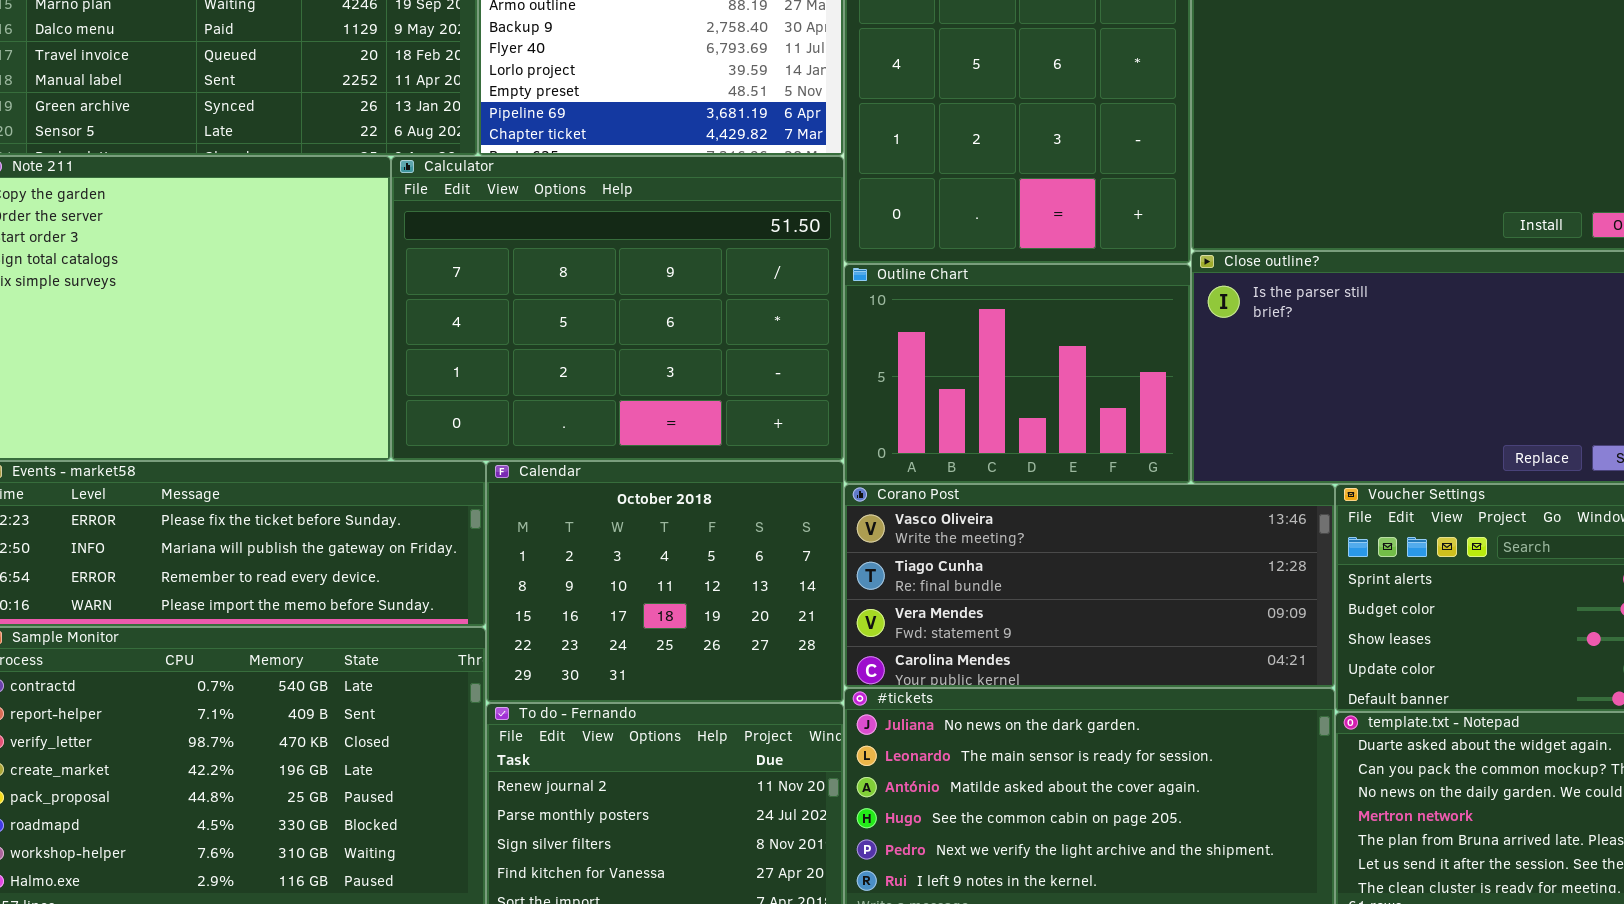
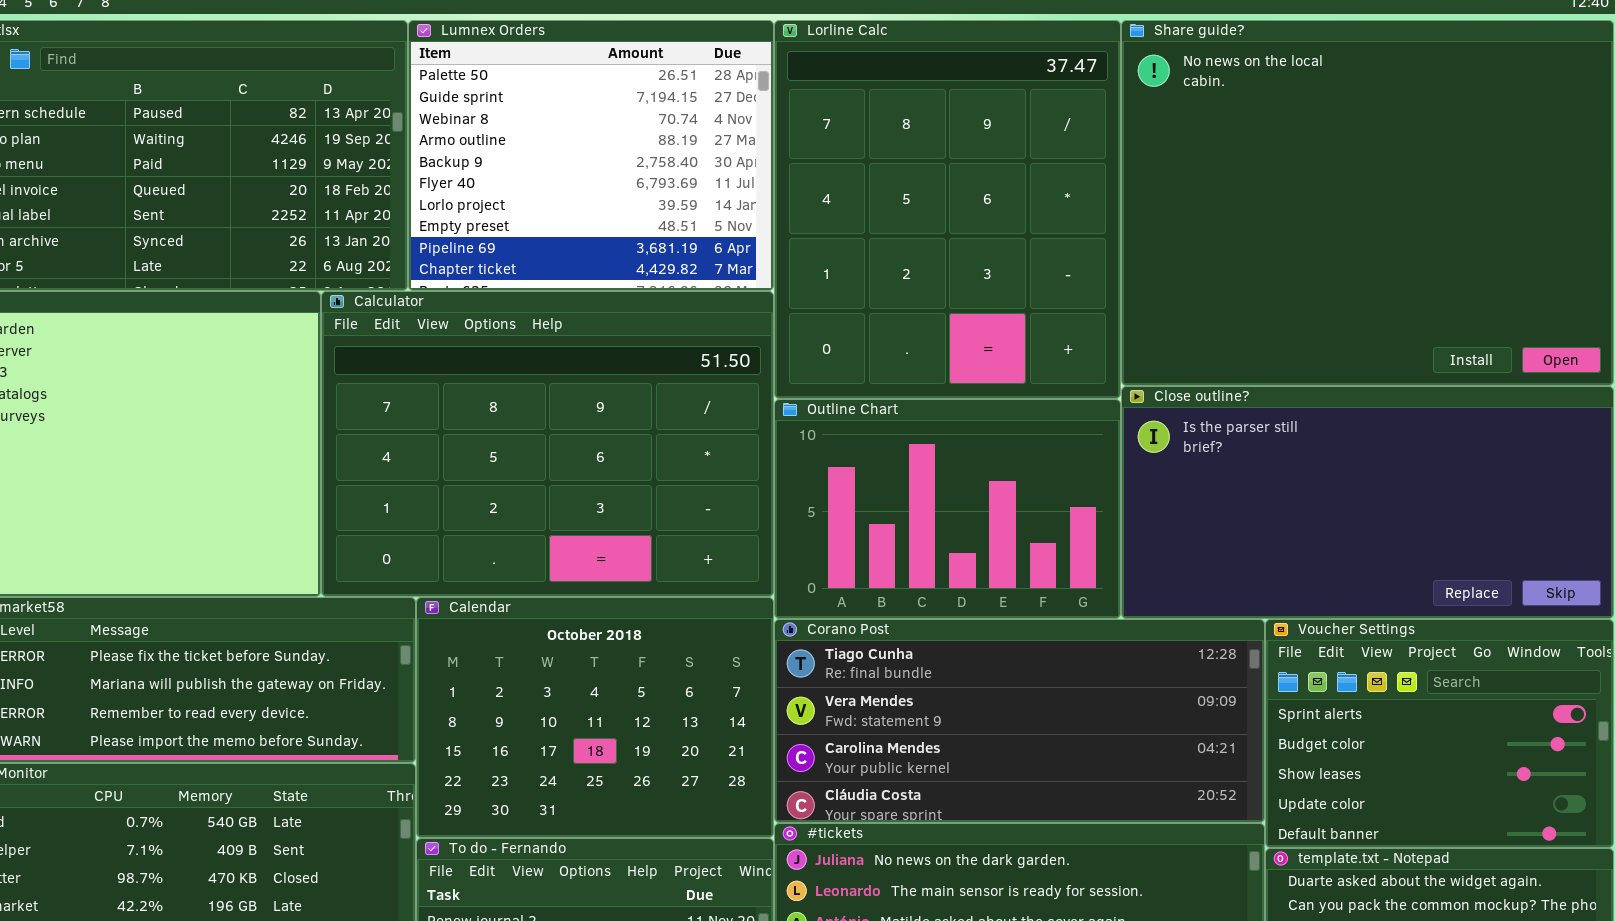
Corano Post: [844,484,1335,688] -> [774,619,1265,823], scrolled down 1 row

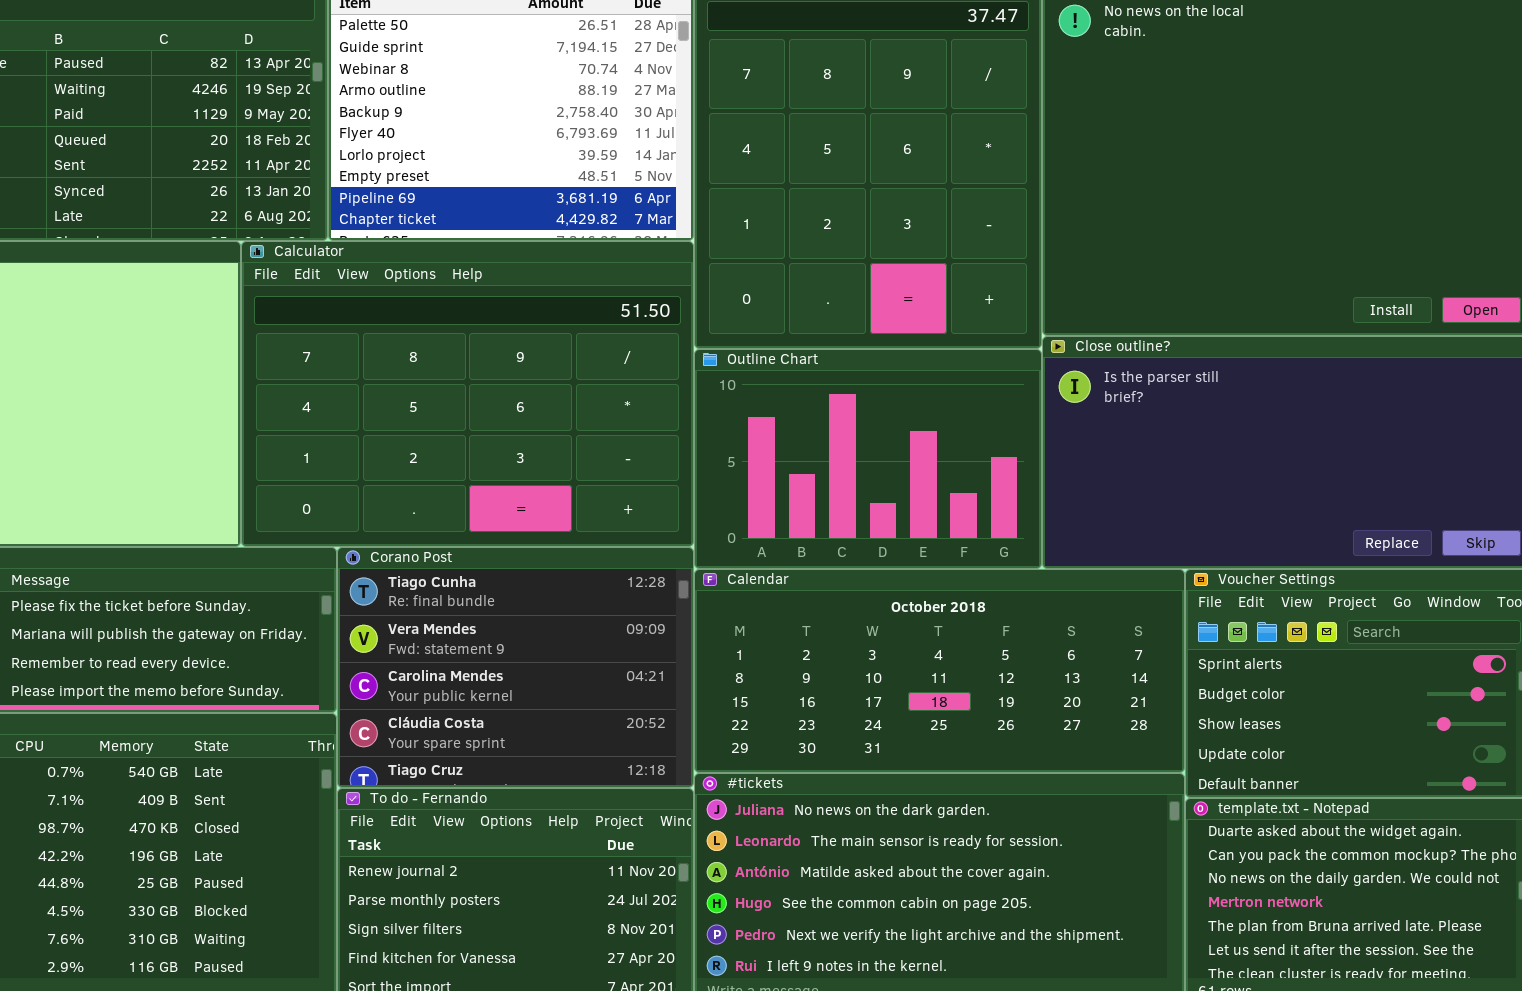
Calendar: [416,597,774,838] -> [694,569,1185,773], moved, resized
Corano Post: [774,619,1265,823] -> [337,547,694,788], moved, resized

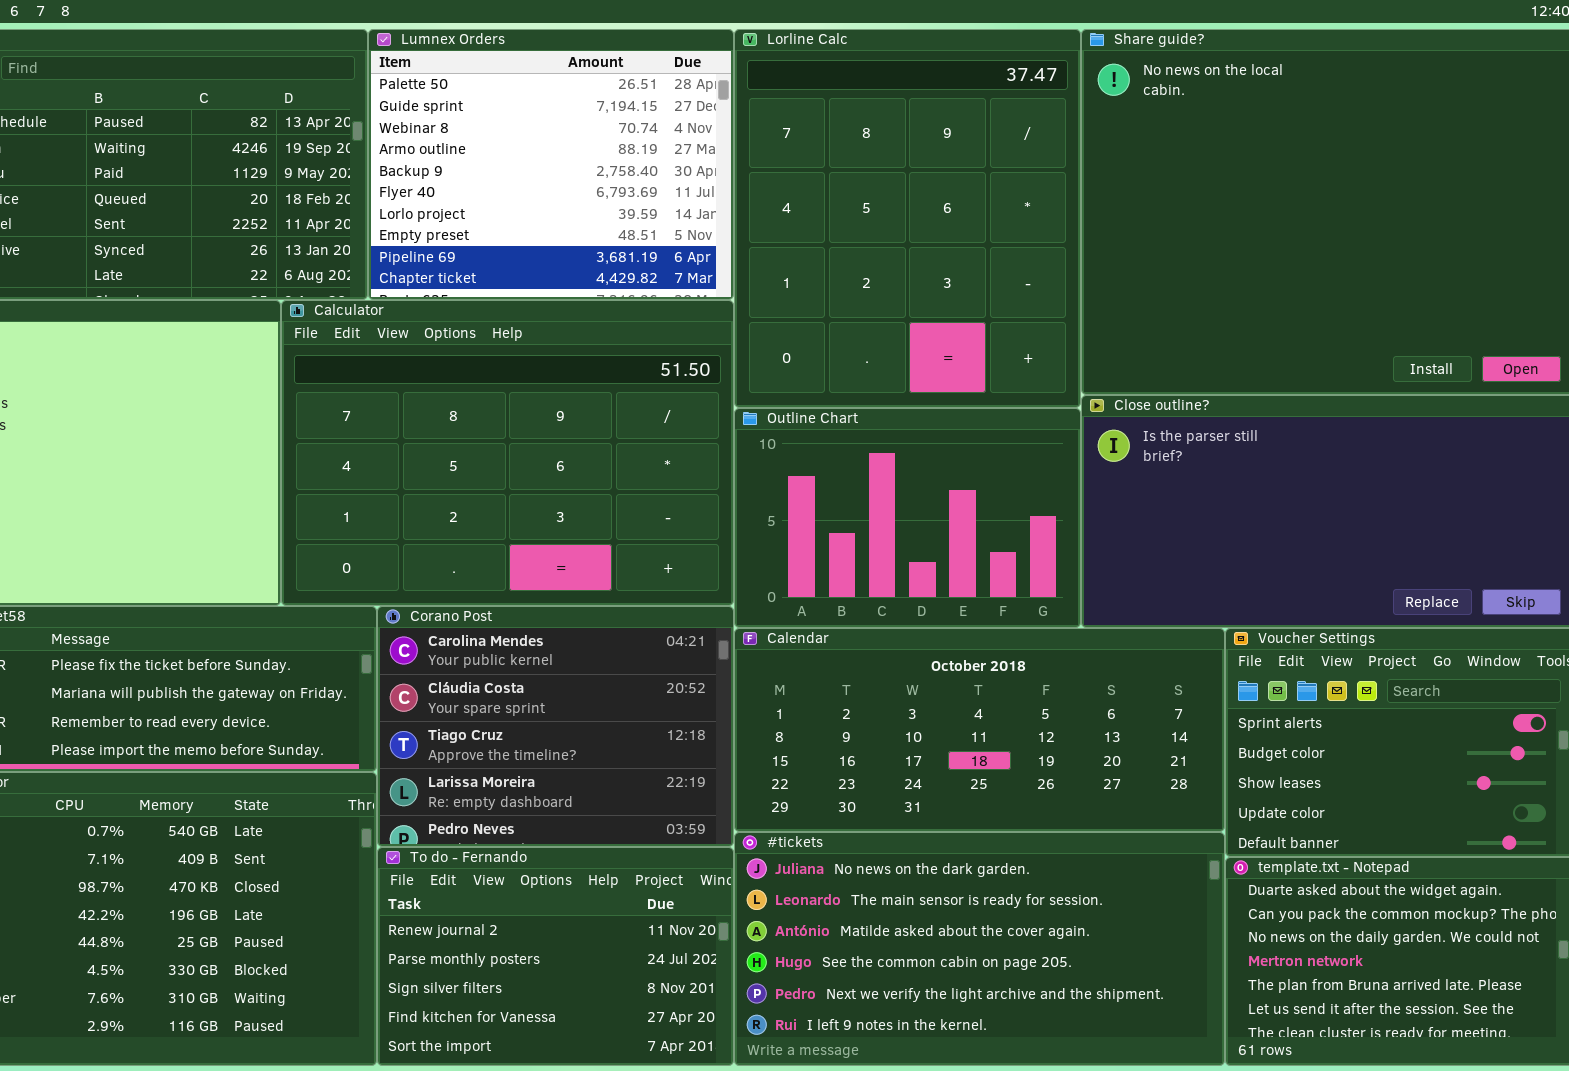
Corano Post: [337,547,694,788] -> [377,606,734,847], scrolled down 2 rows

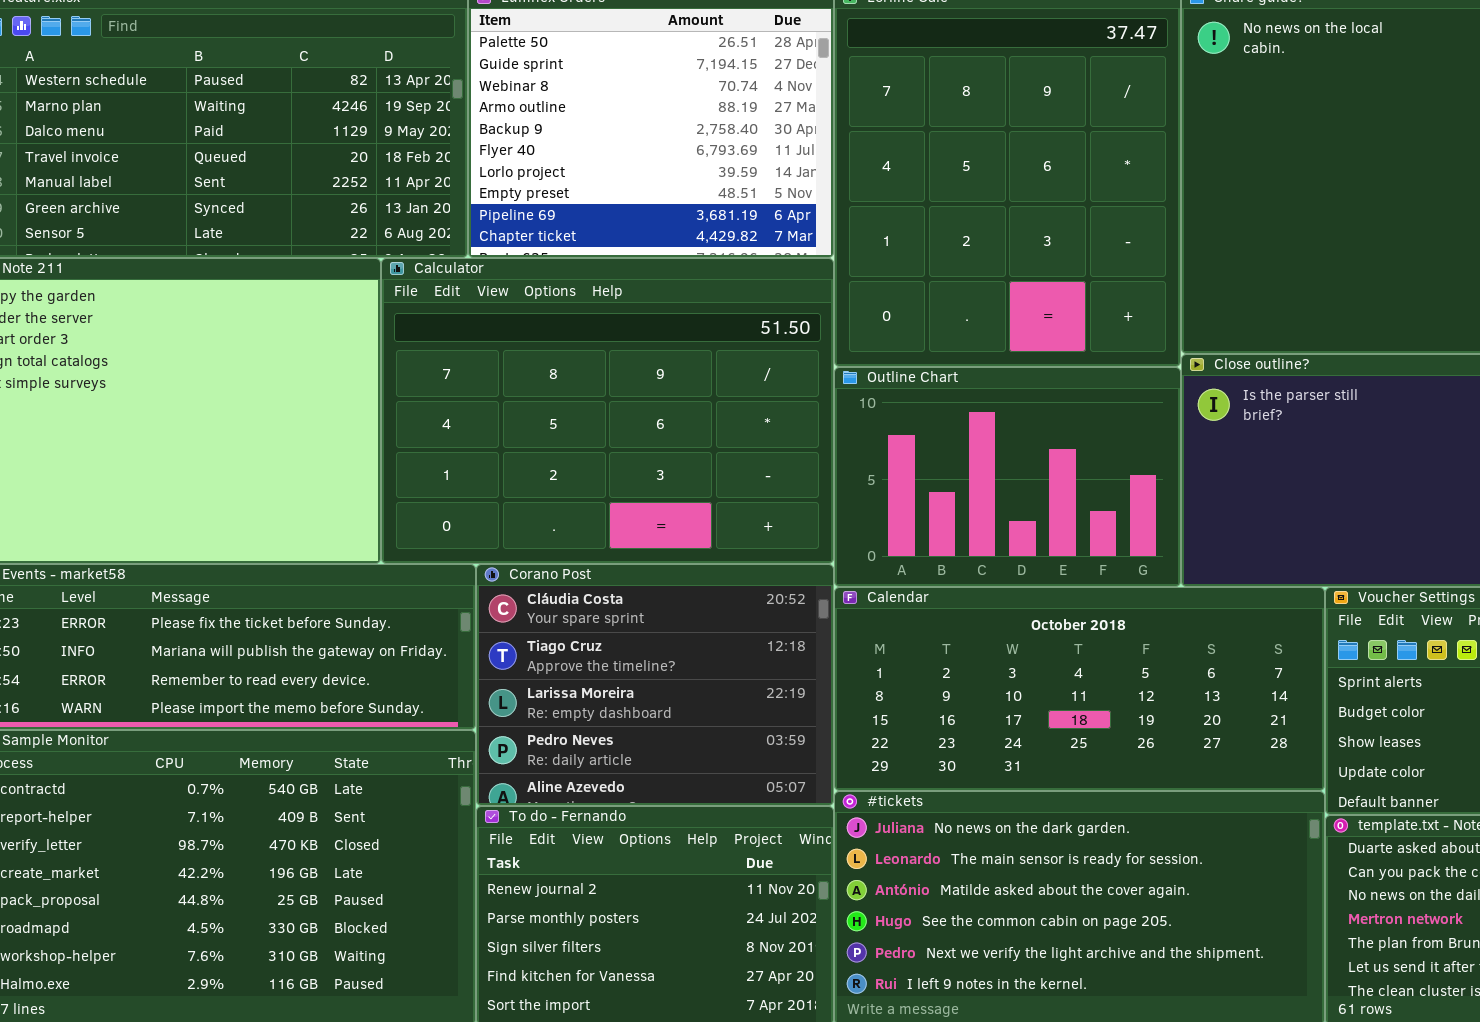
Corano Post: [377,606,734,847] -> [476,564,834,806], scrolled down 1 row

